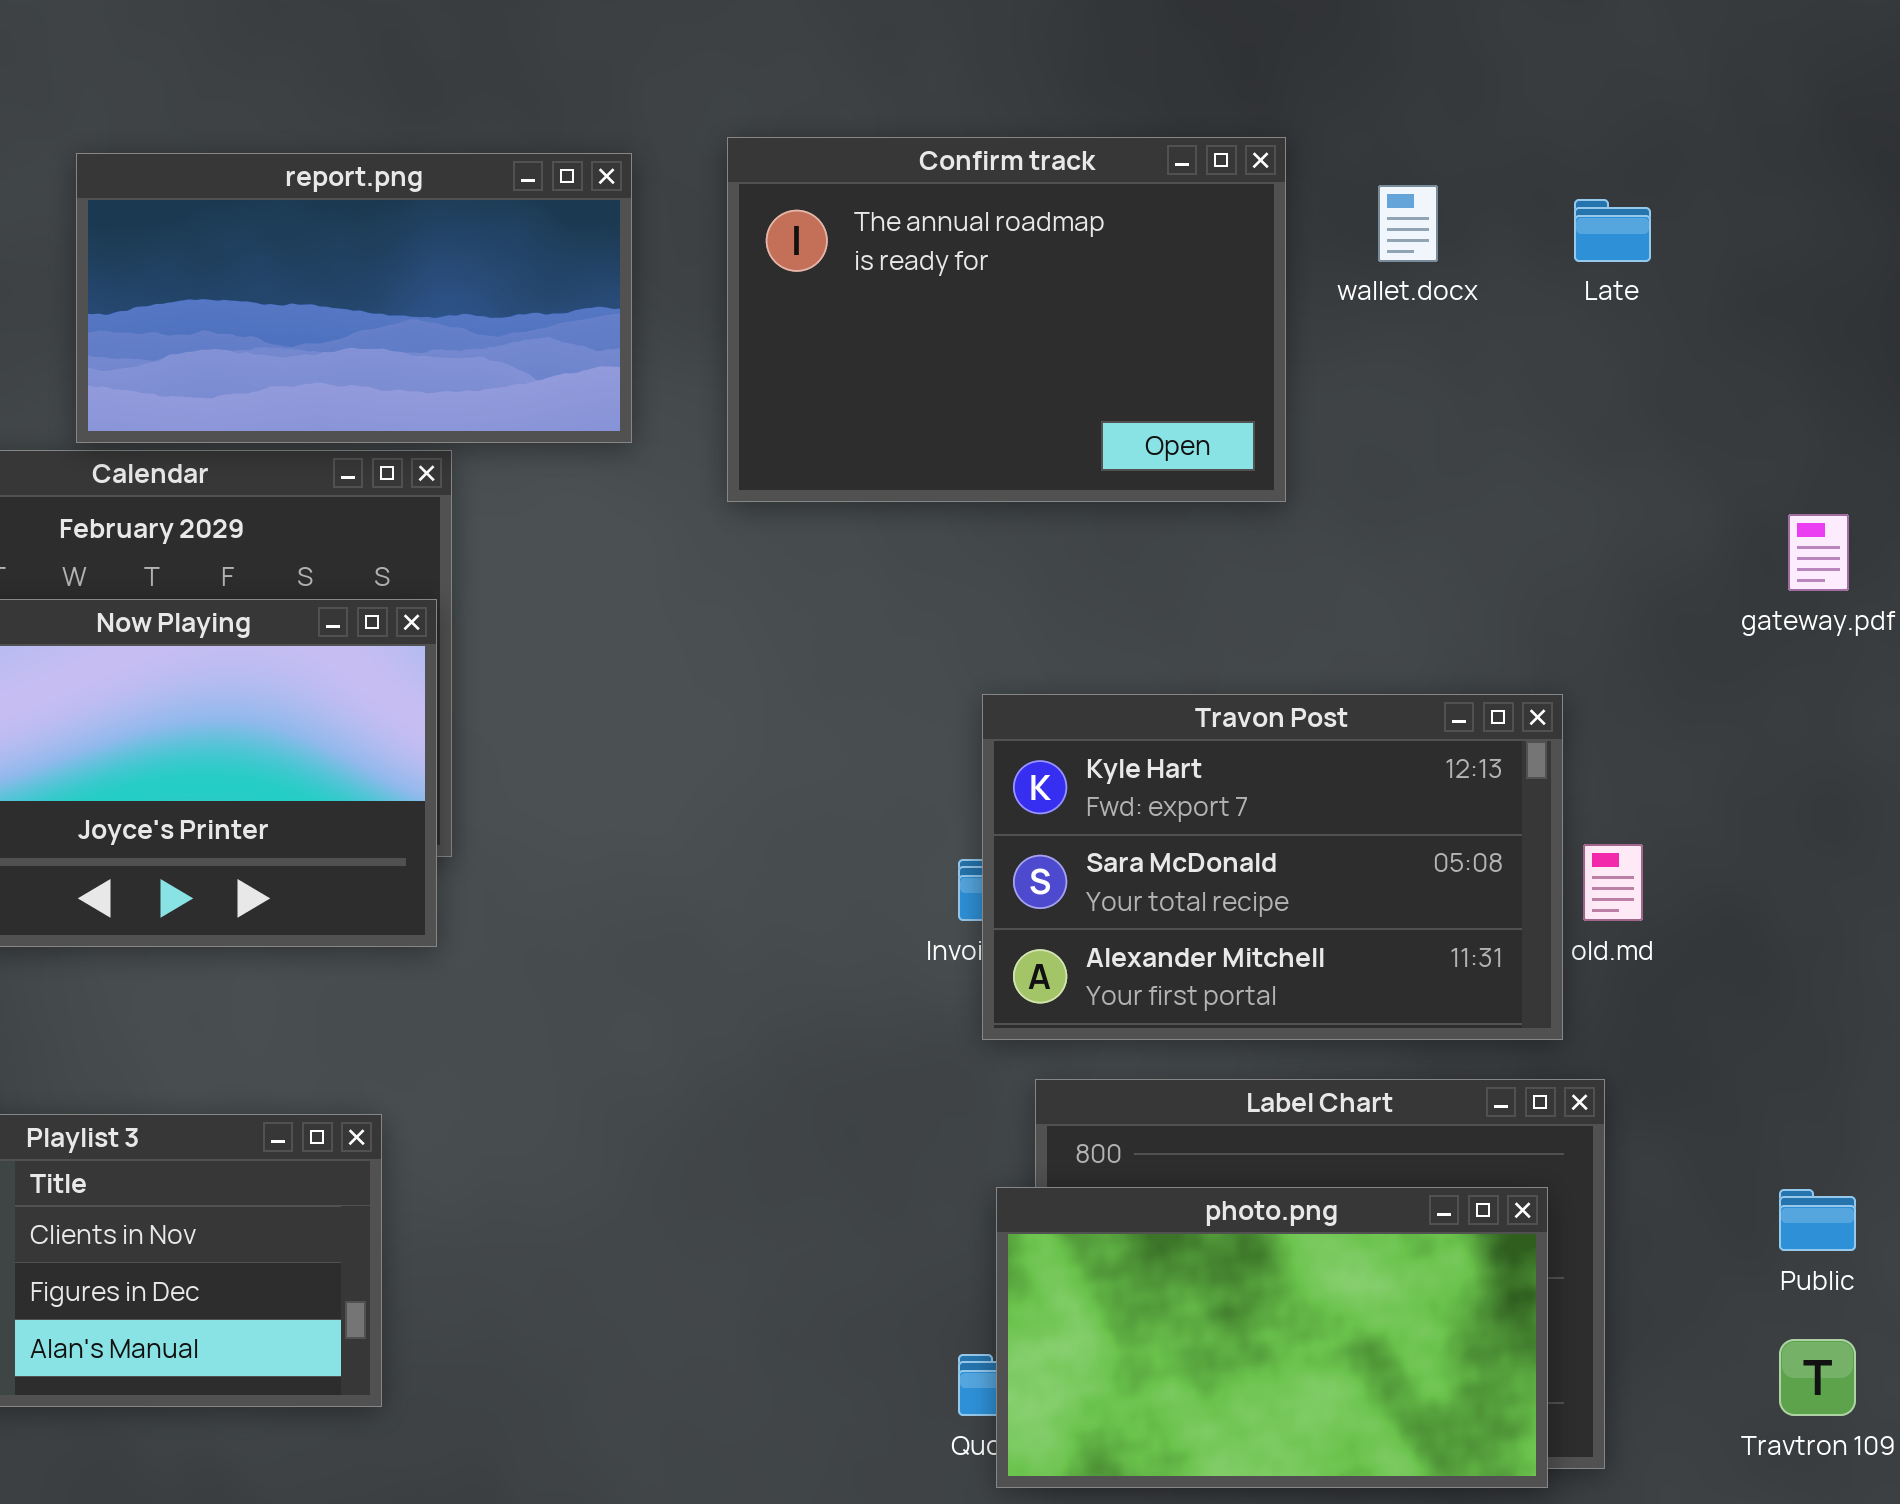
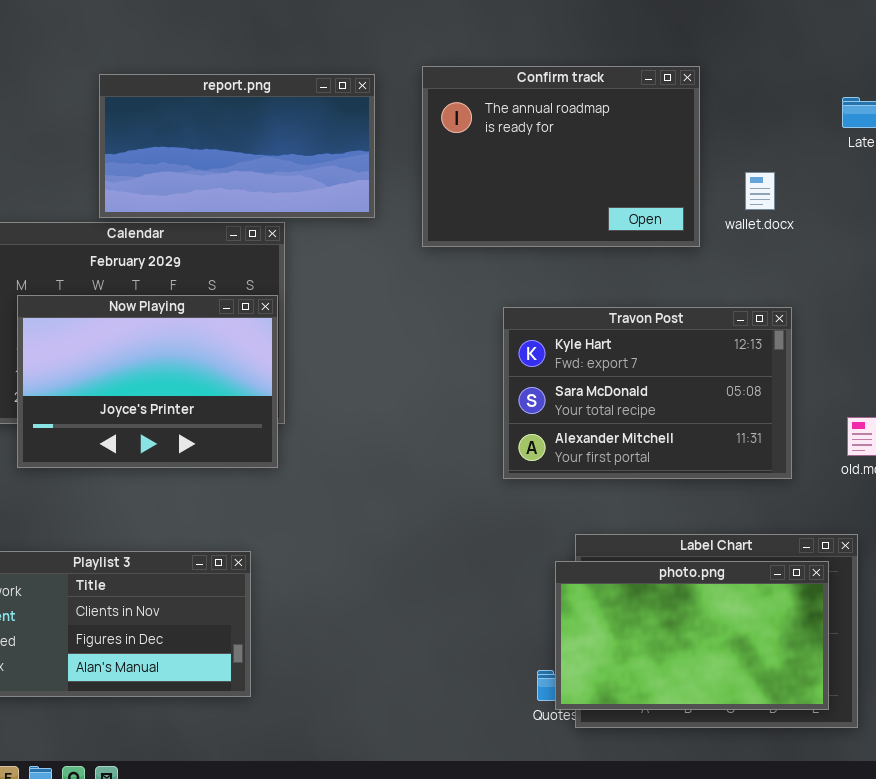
wallet.docx: [1378,185,1438,262] -> [745,172,775,210], moved
Travon Post: [982,694,1563,1040] -> [503,307,792,479], moved
photo.png: [996,1187,1548,1488] -> [555,561,829,710], moved

